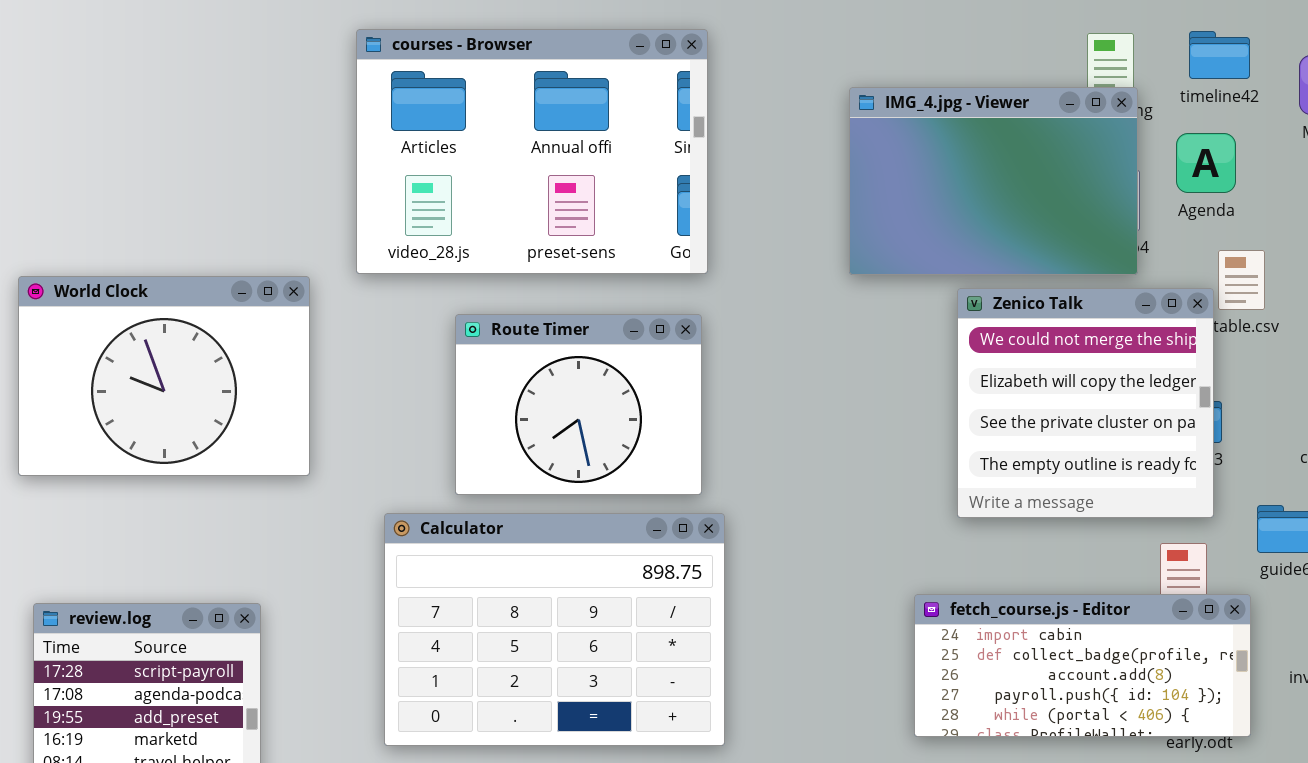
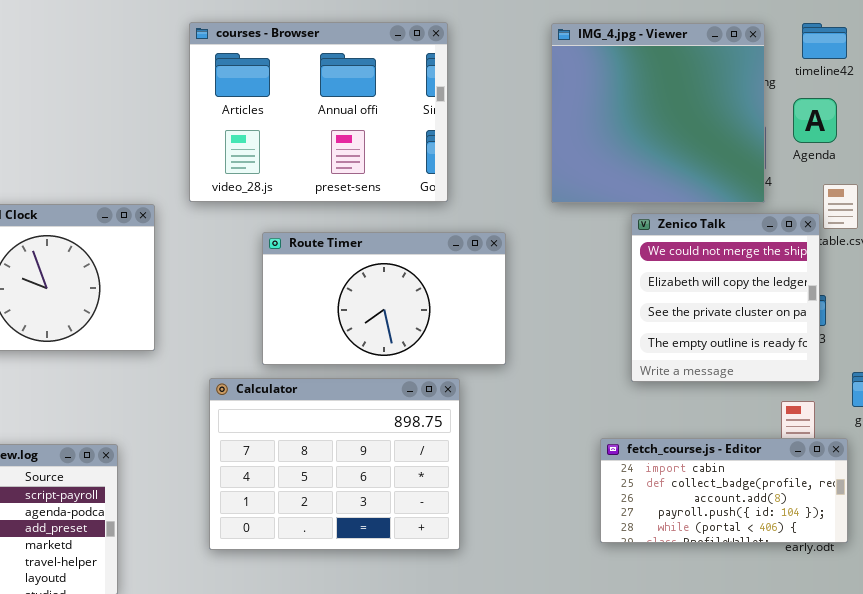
IMG_4.jpg - Viewer: [849,87,1138,275] -> [551,23,765,203], resized
Route Timer: [455,314,702,495] -> [262,232,506,365], resized

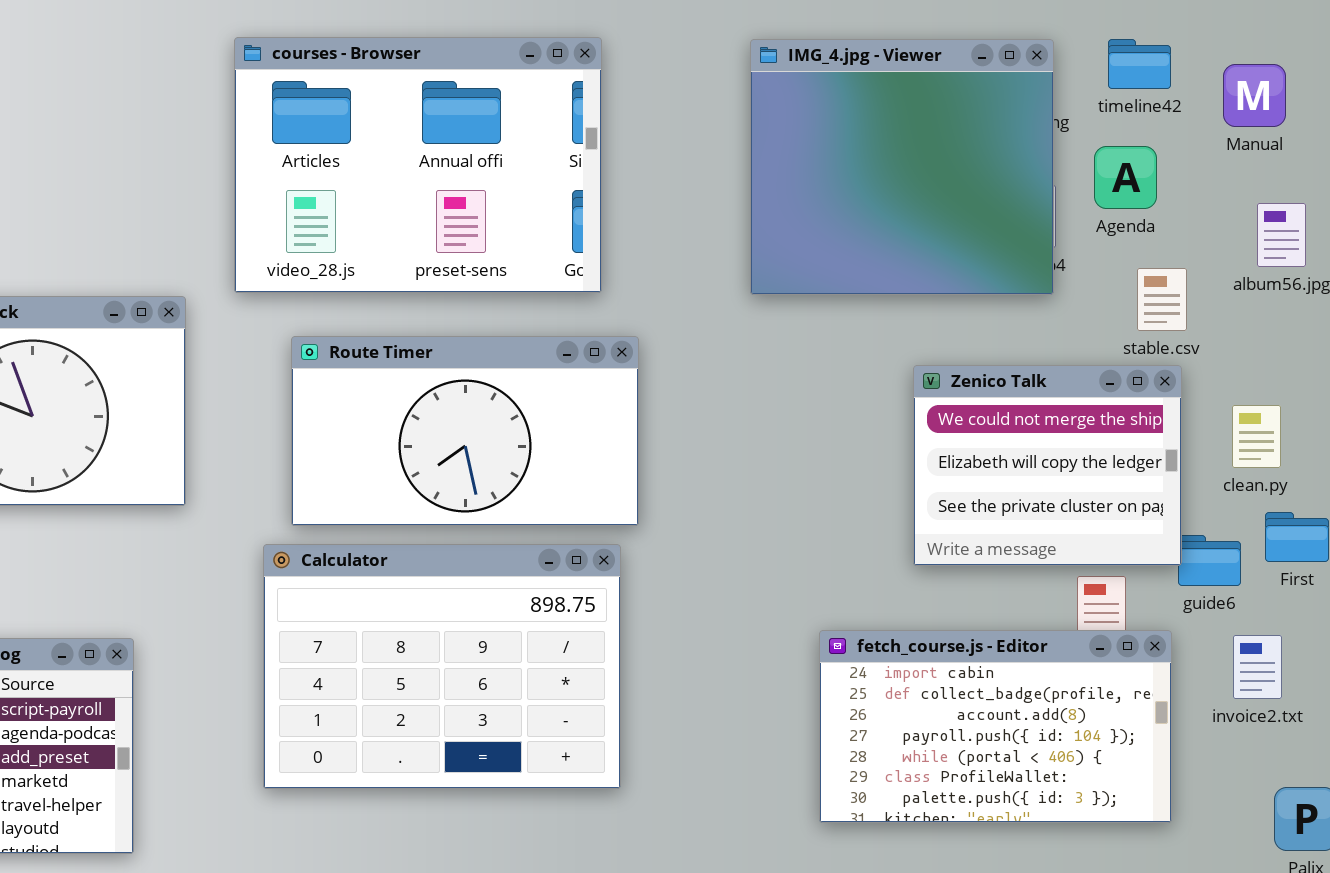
Zenico Talk: [631,213,820,382] -> [913,365,1182,566], moved, resized
Route Timer: [262,232,506,365] -> [291,336,639,526], moved
fetch_course.js - Editor: [600,438,848,543] -> [819,630,1172,823], resized

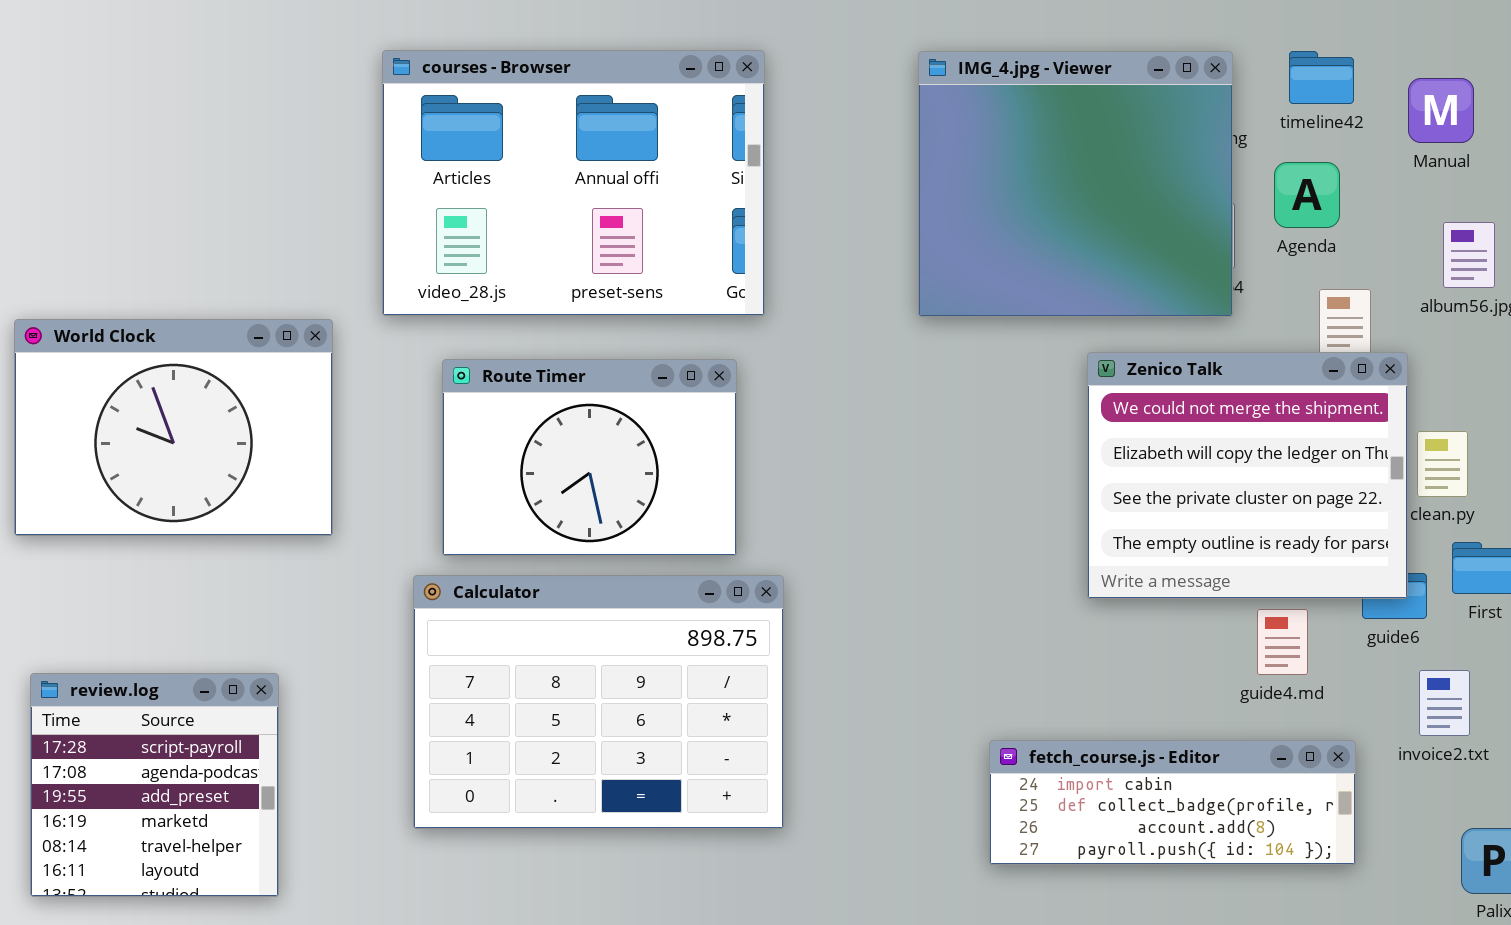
Route Timer: [291,336,639,526] -> [442,359,737,556], resized
Zenico Talk: [913,365,1182,566] -> [1087,352,1408,599], resized
fetch_course.js - Editor: [819,630,1172,823] -> [989,740,1356,865], resized

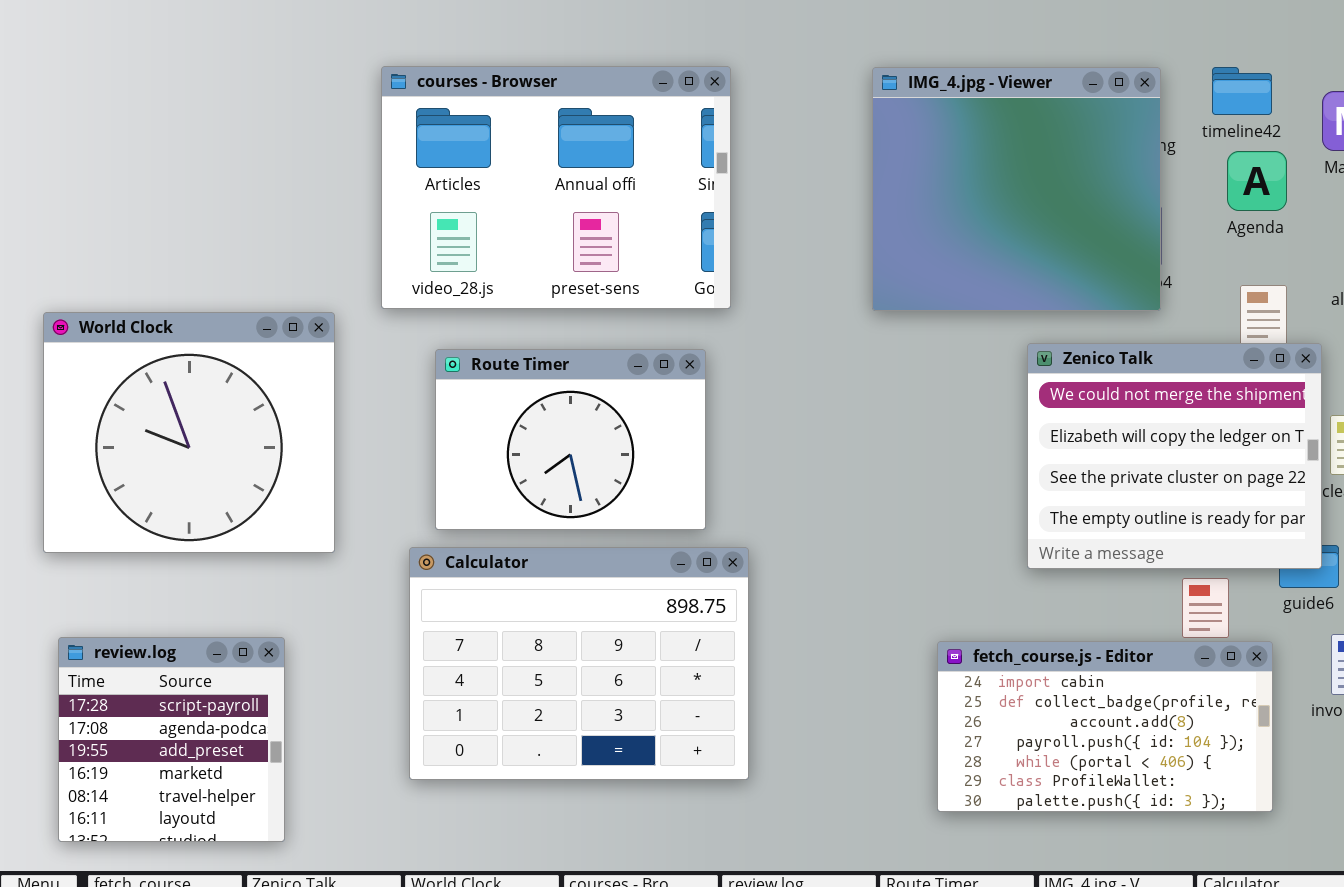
Agenda: [1274,162,1340,228] -> [1227,151,1287,211], moved
World Clock: [14,319,333,536] -> [43,312,335,553], resized
fetch_course.js - Editor: [989,740,1356,865] -> [937,641,1273,812], resized

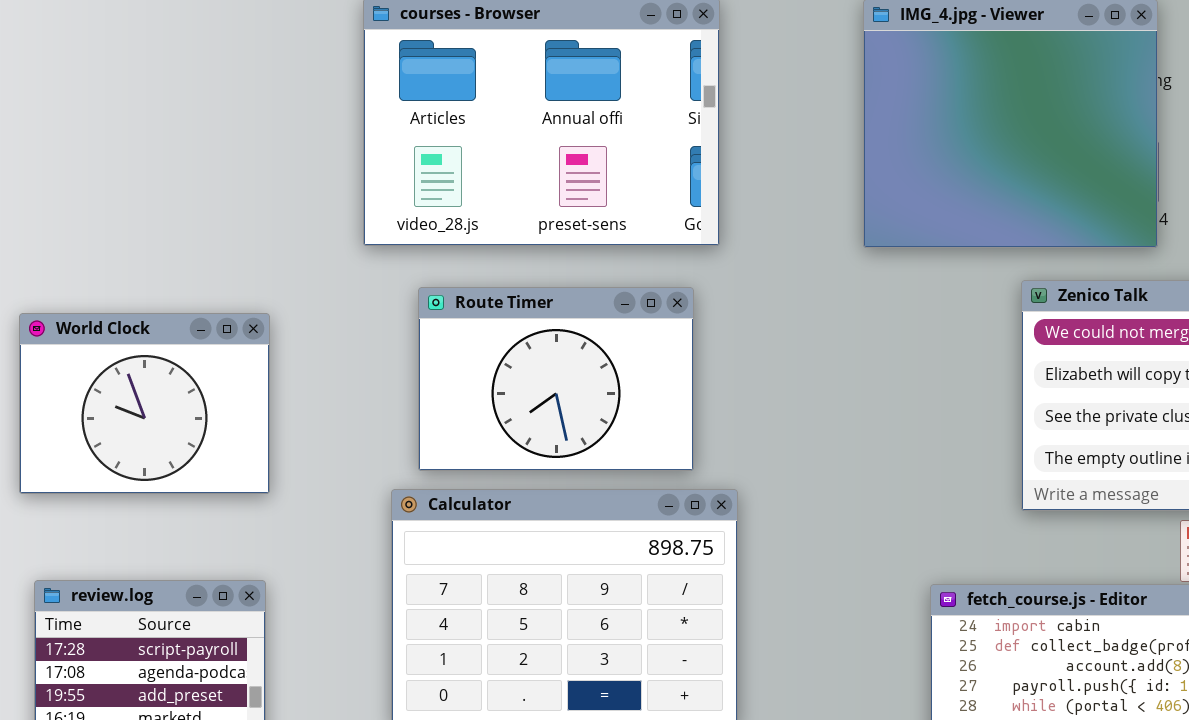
World Clock: [43,312,335,553] -> [19,313,270,494], resized

